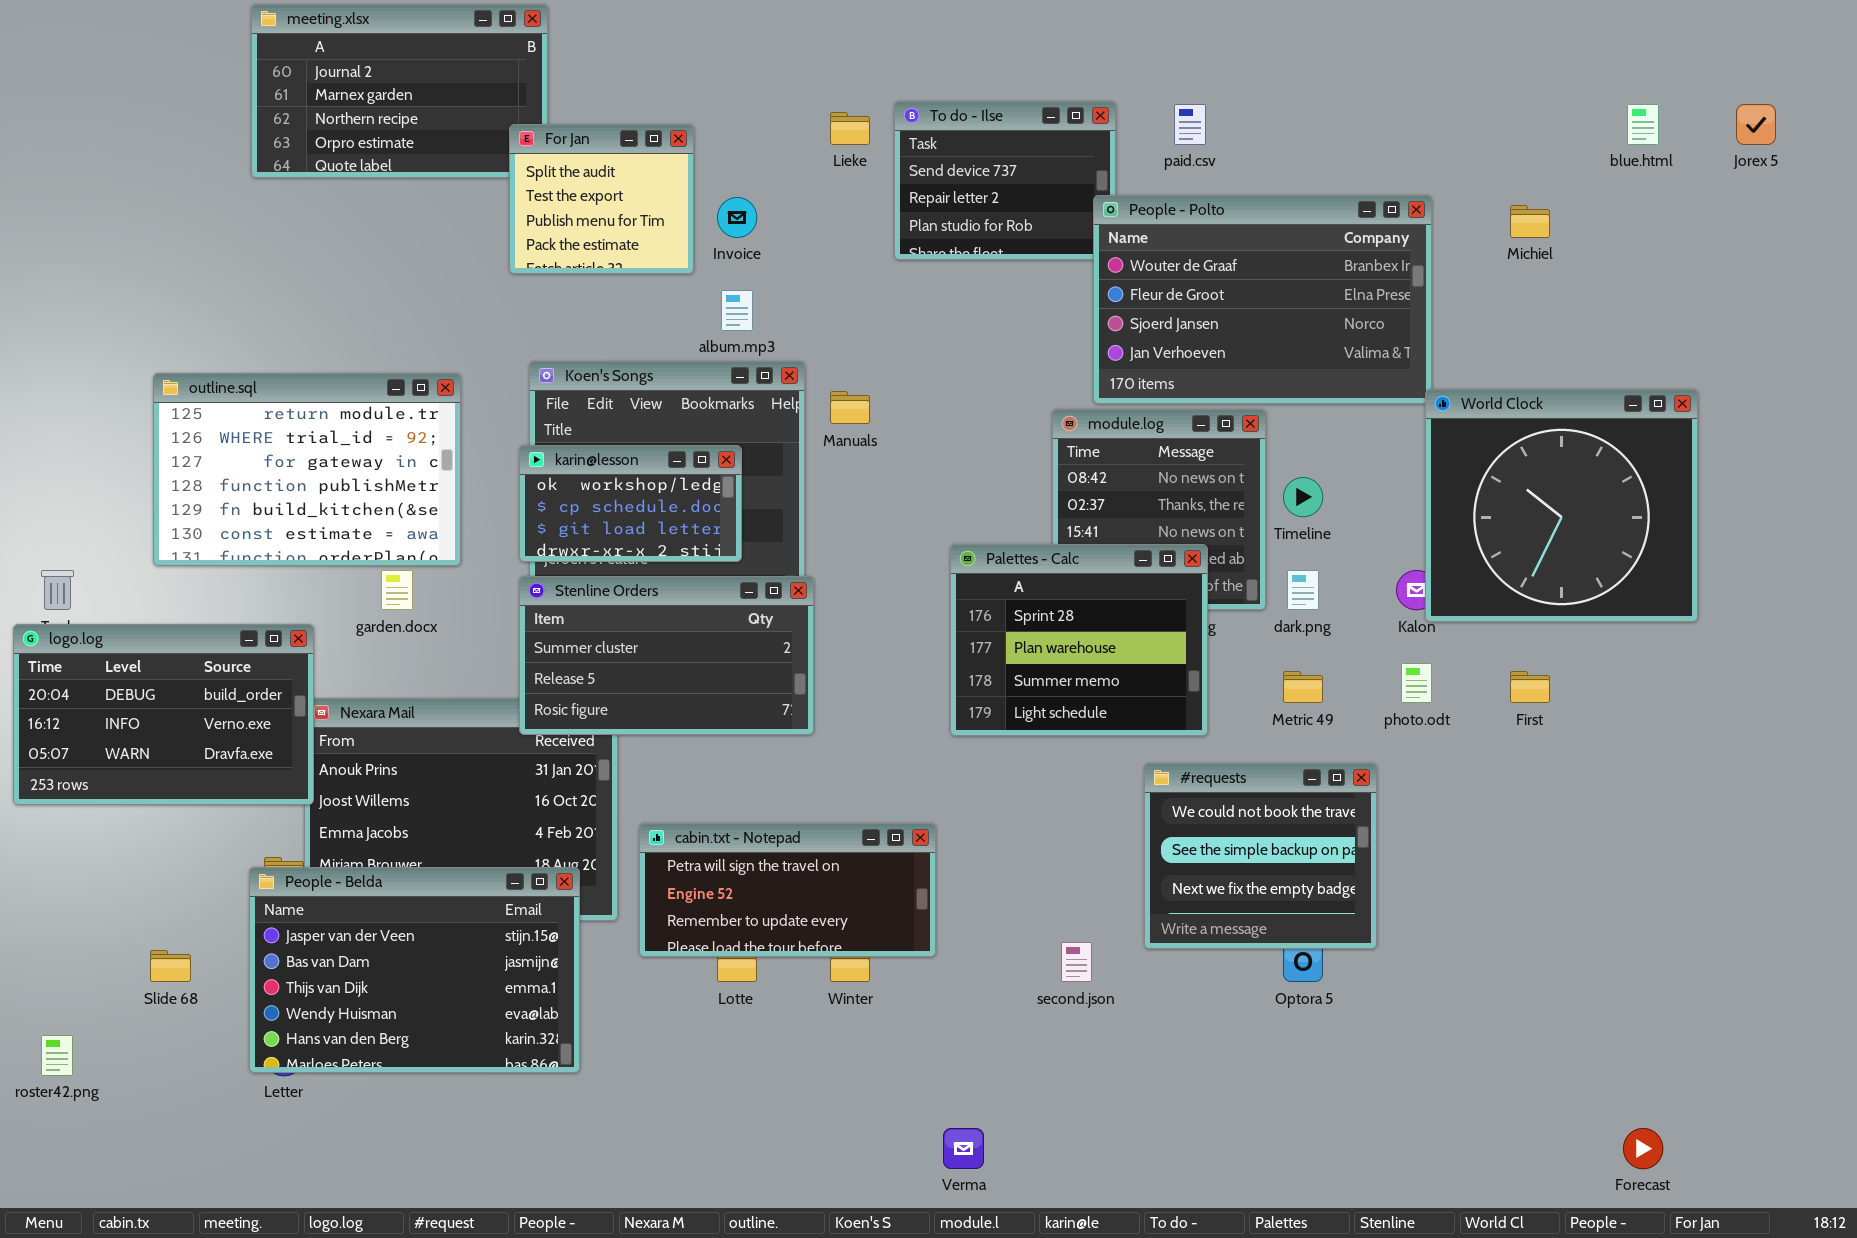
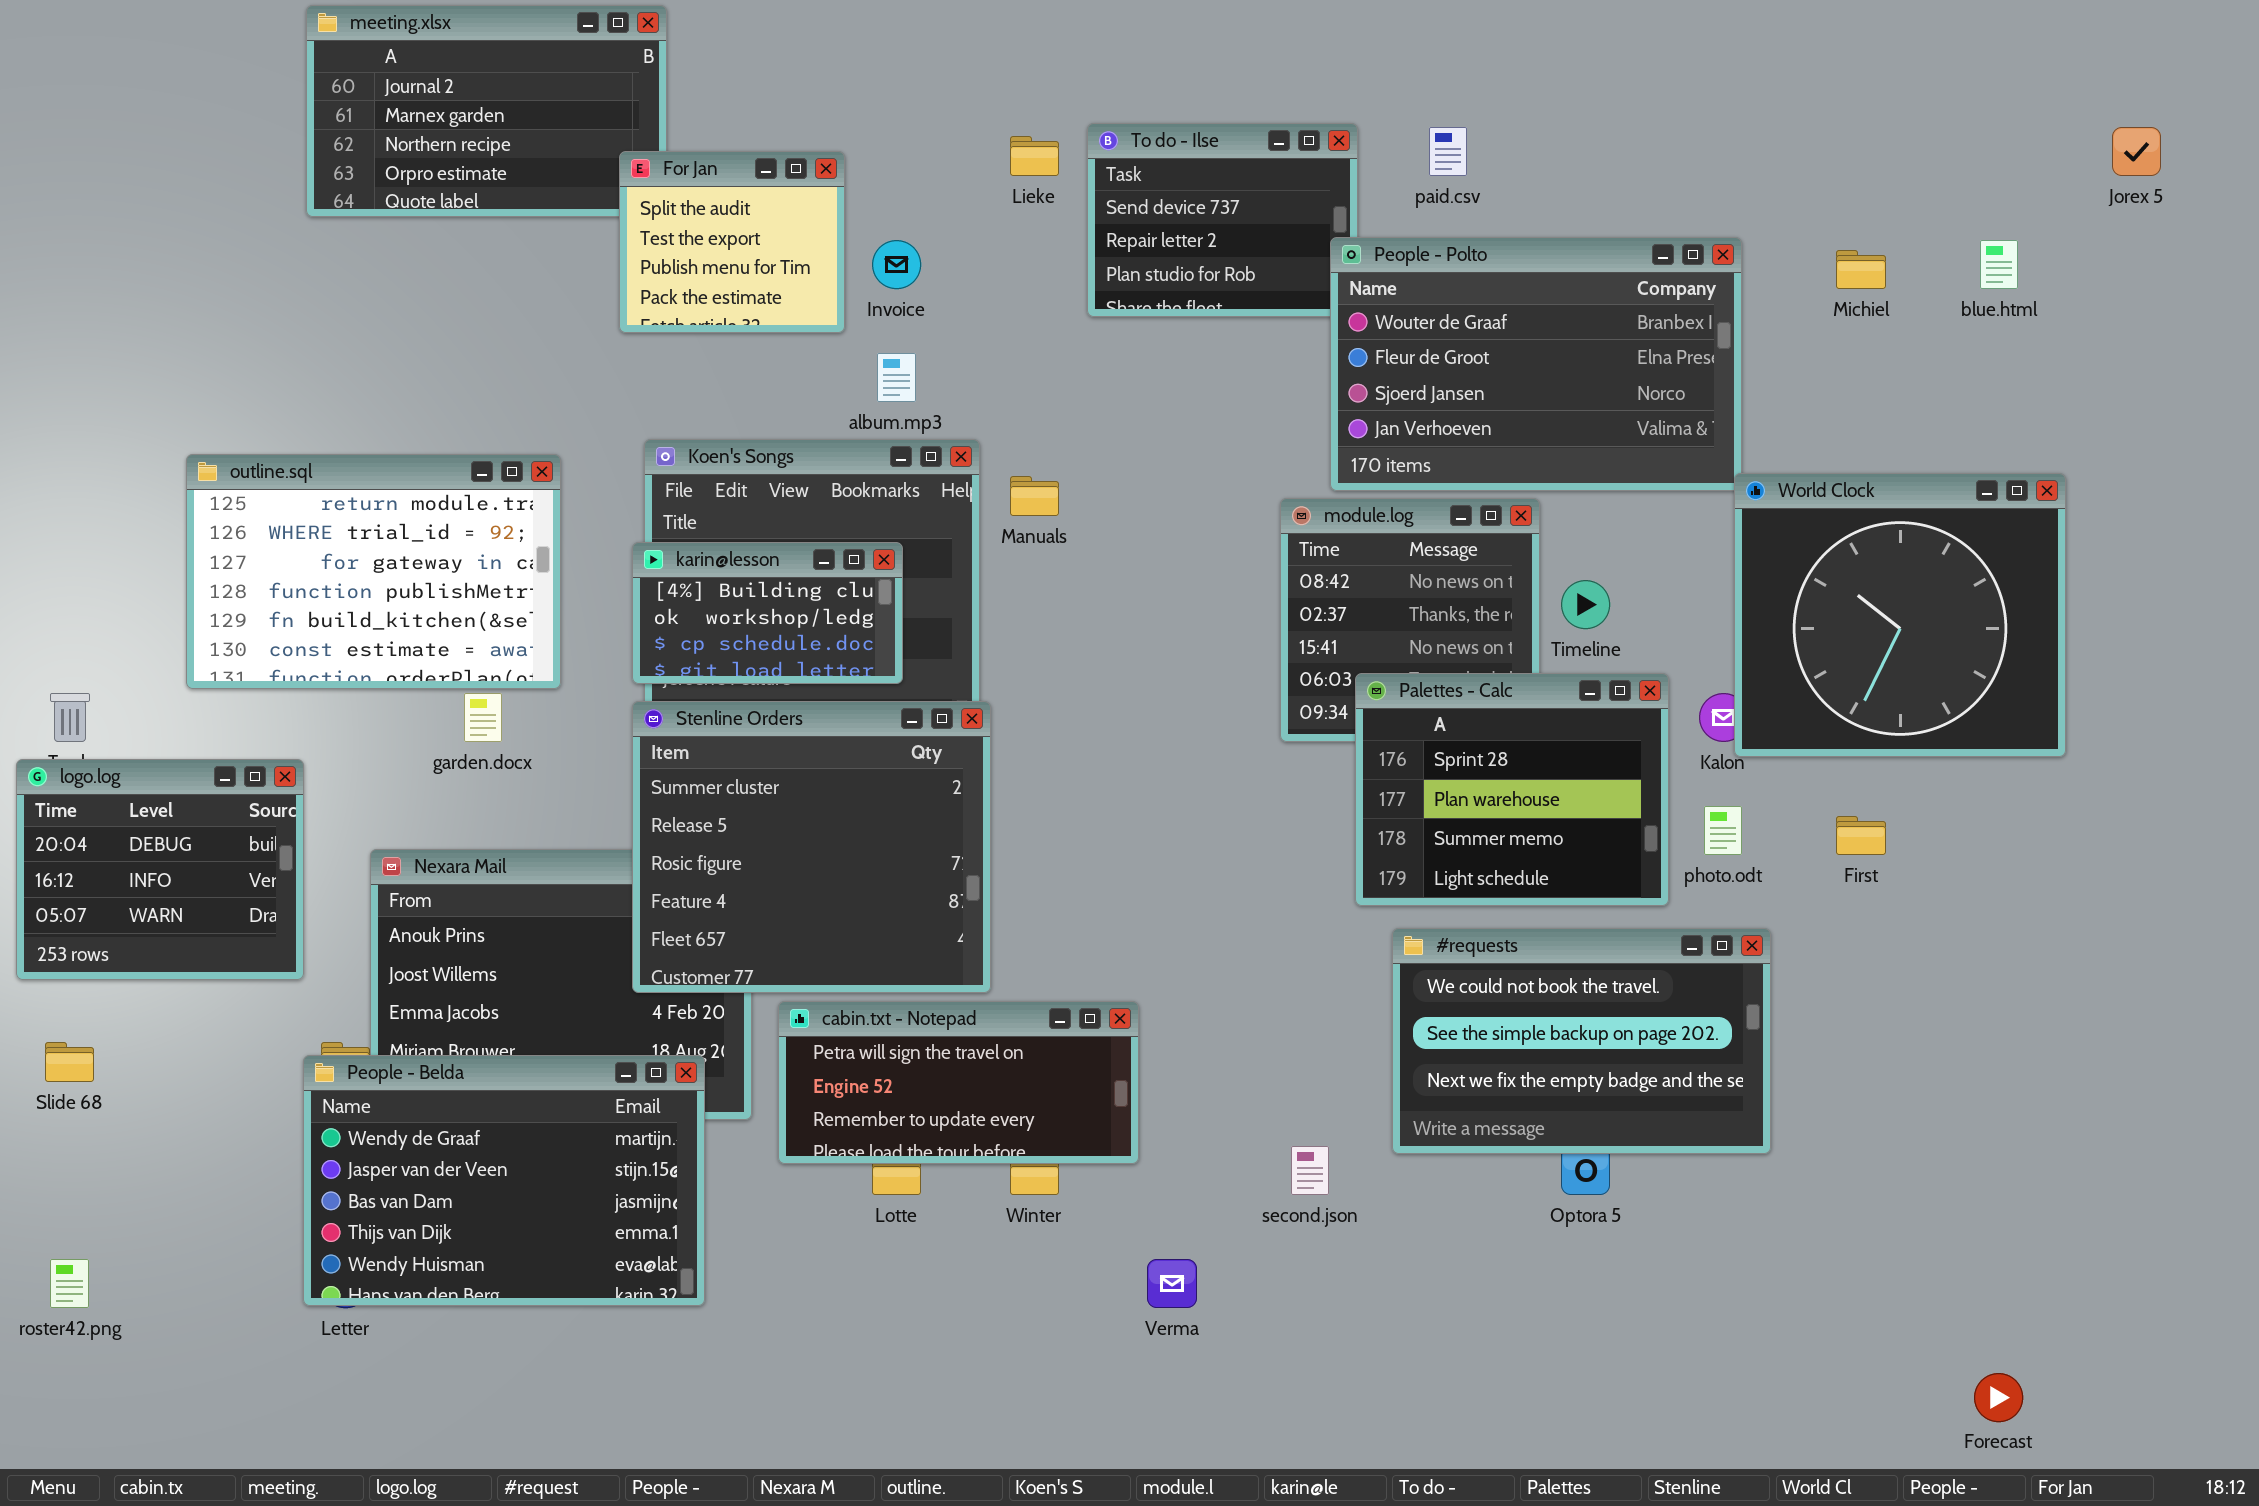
blue.html: [1627,104,1659,145] -> [1980,240,2018,289], moved
karin@lesson: [519,445,742,562] -> [632,542,903,684], scrolled up 1 row
Palettes - Calc: [950,544,1208,736] -> [1355,673,1669,906], moved
Stenline Orders: [519,576,814,735] -> [632,701,991,993], resized
logo.log: [13,624,314,805] -> [16,759,304,980], resized
#requests: [1144,763,1377,949] -> [1392,928,1771,1154], resized
People - Belda: [249,867,580,1073] -> [303,1055,705,1306], scrolled up 1 row
Slide 68: [150,950,191,982] -> [45,1042,94,1082], moved
Verma: [943,1128,984,1169] -> [1147,1259,1197,1308], moved

